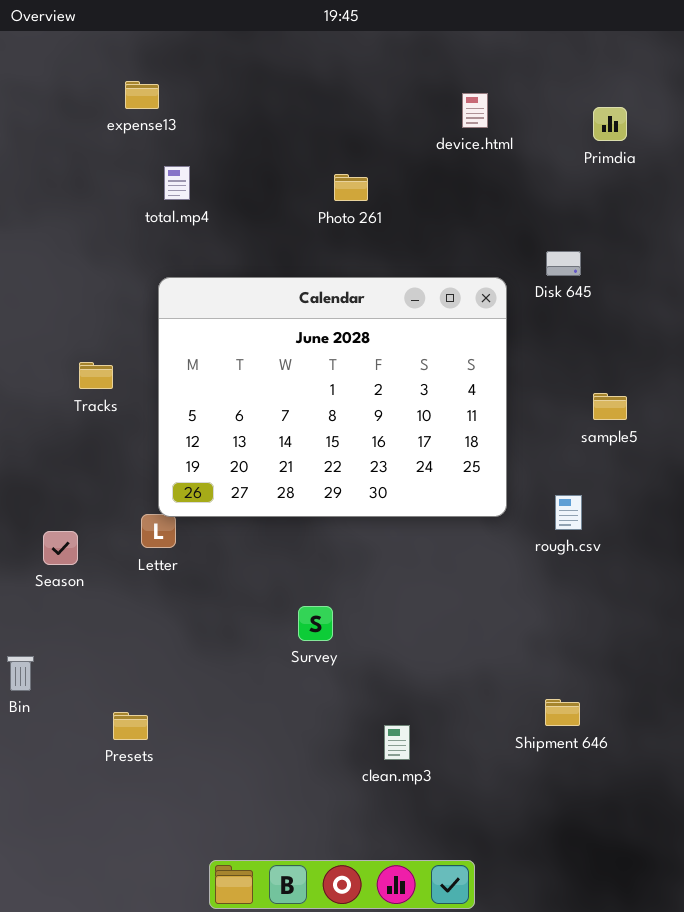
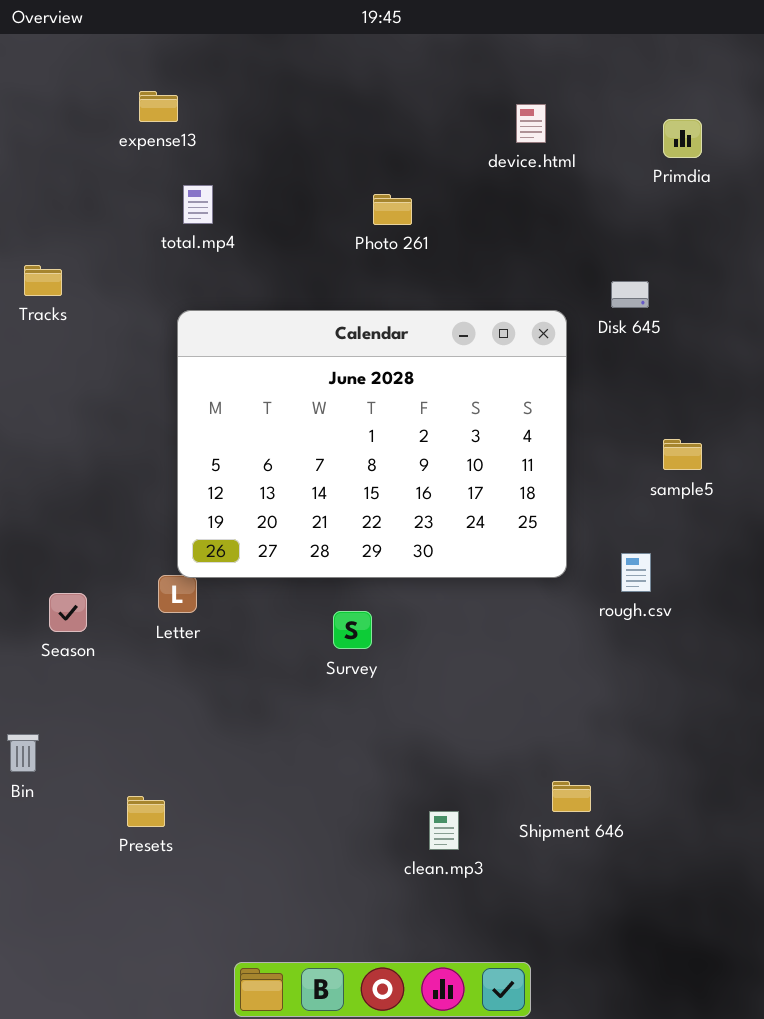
Tracks: [79,362,113,389] -> [24,265,62,296], moved
Survey: [298,606,333,641] -> [333,611,372,649], moved
Shipment 646: [545,699,580,726] -> [552,781,591,812], moved

